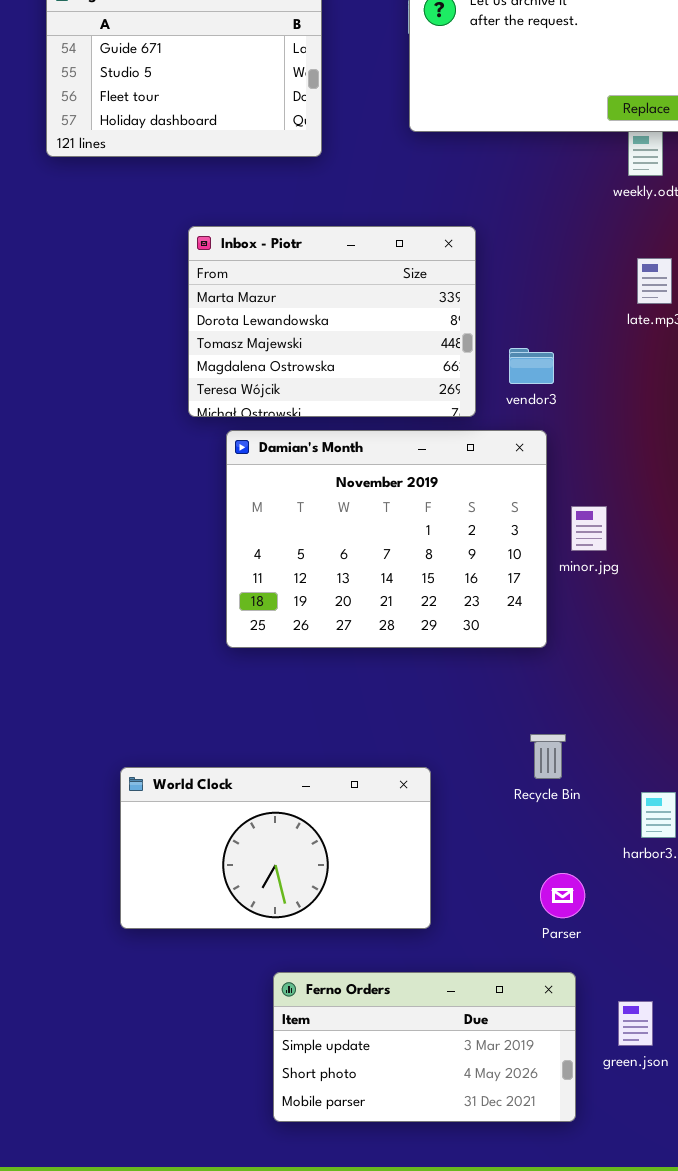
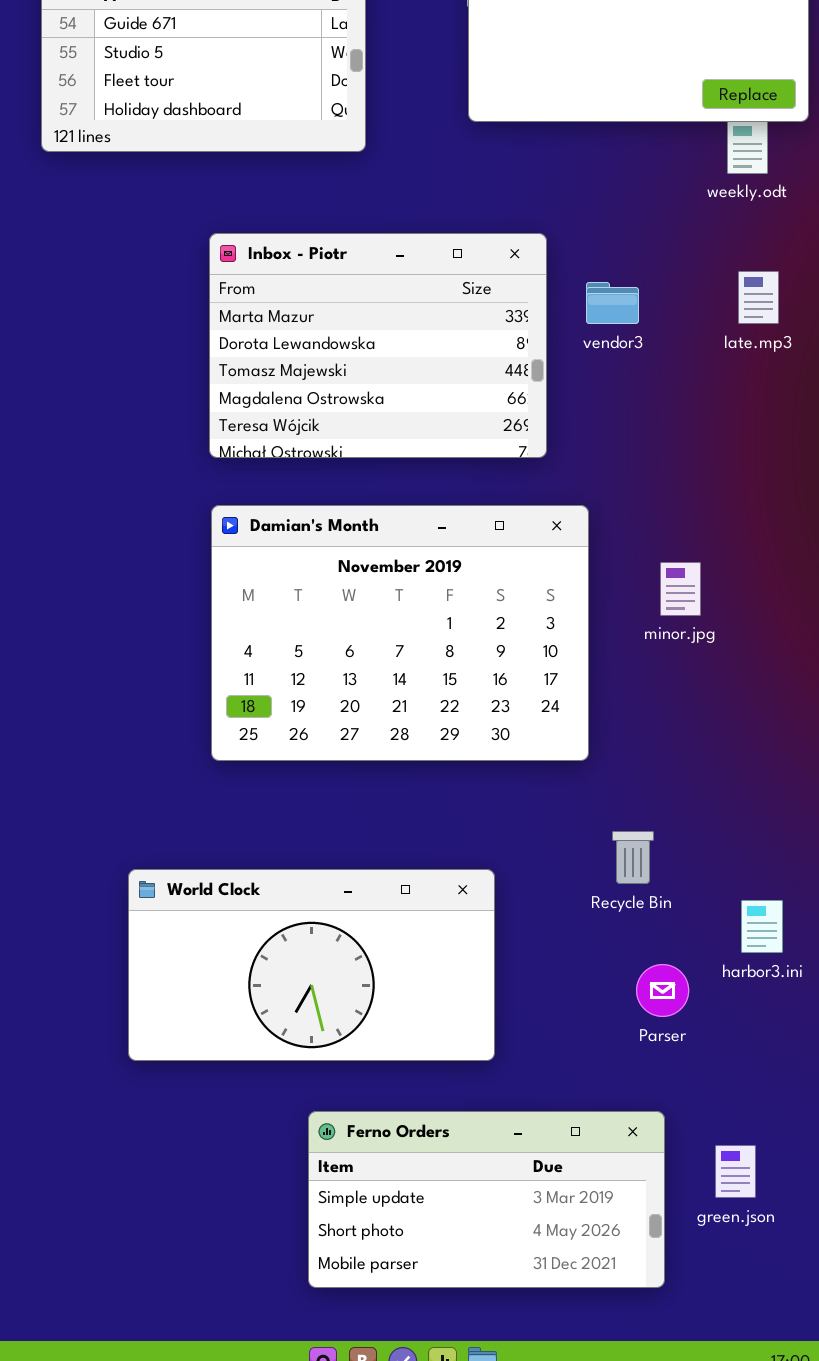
vendor3: [509,348,554,384] -> [586,282,639,324], moved
Damian's Month: [226,430,547,648] -> [211,505,589,761], moved
Parser: [540,873,585,918] -> [636,964,689,1017], moved

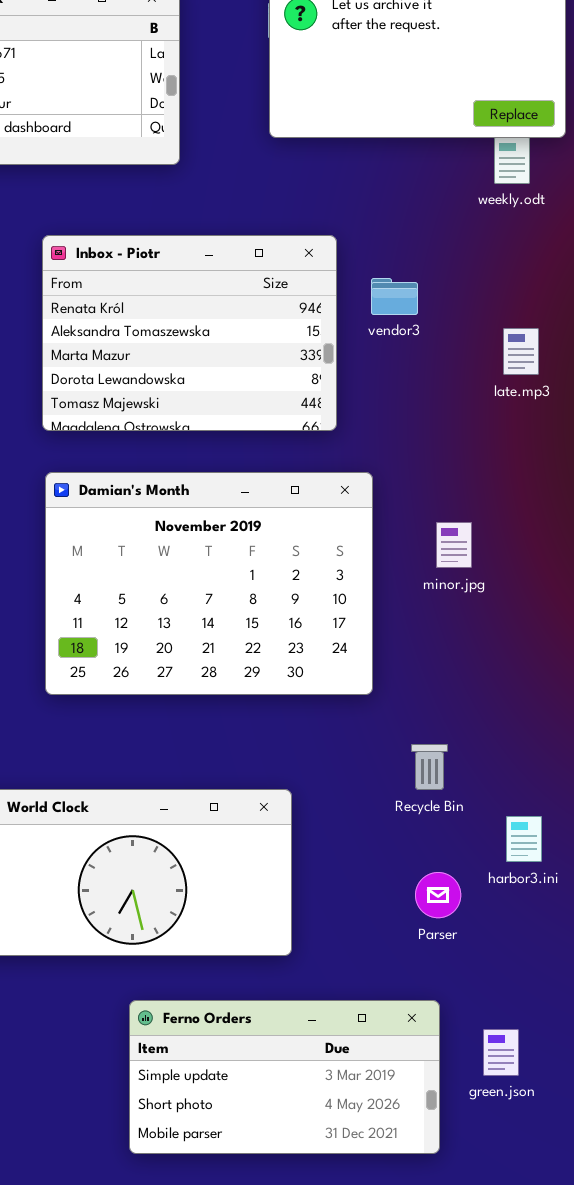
Inbox - Piotr: [209,233,547,458] -> [42,235,337,431], scrolled up 2 rows
late.mp3: [738,271,779,324] -> [503,328,539,375], moved
Recycle Bin: [612,831,654,884] -> [411,744,448,790], moved

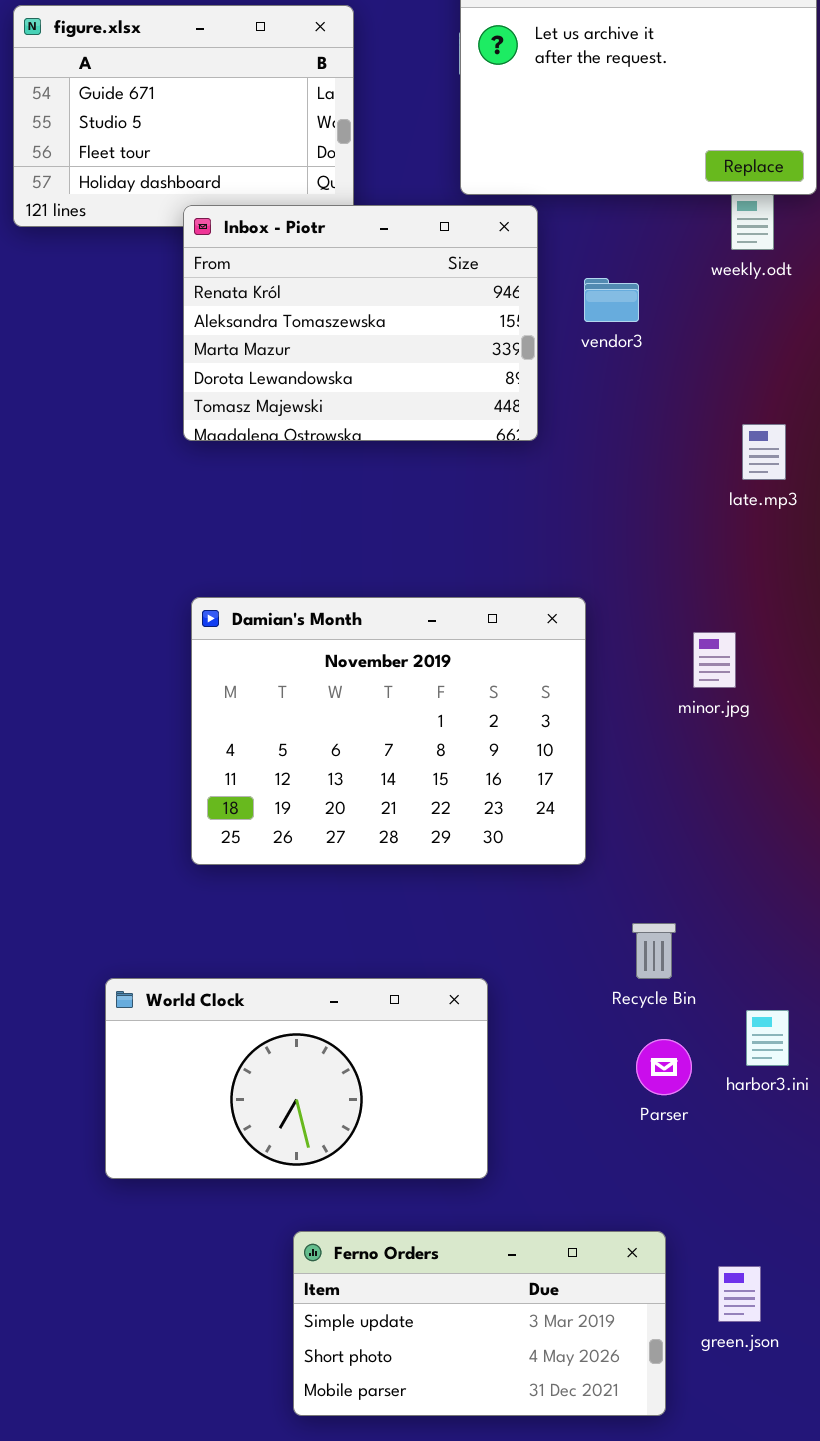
Inbox - Piotr: [42,235,337,431] -> [183,205,538,441], moved
vendor3: [371,278,418,315] -> [584,278,639,322], moved
minor.jpg: [436,522,472,568] -> [693,632,736,688], moved
Parser: [415,872,461,918] -> [636,1039,692,1095], moved

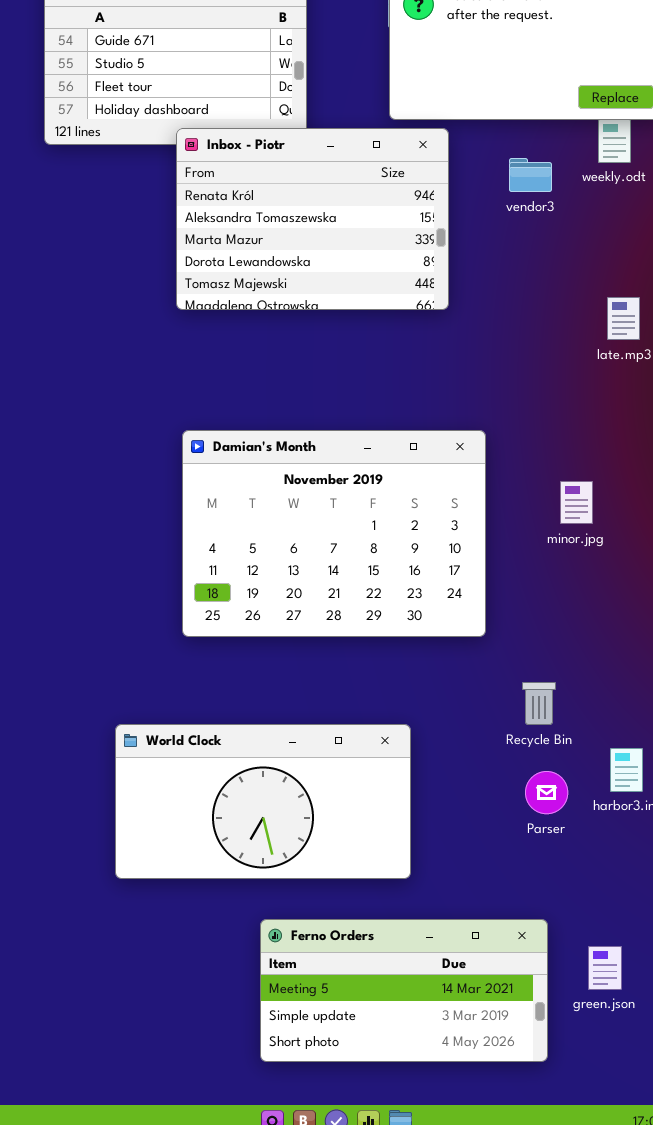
vendor3: [584,278,639,322] -> [509,158,552,192], moved
minor.jpg: [693,632,736,688] -> [560,481,593,524], moved
Ferno Orders: [293,1231,666,1416] -> [260,919,548,1062], scrolled up 1 row

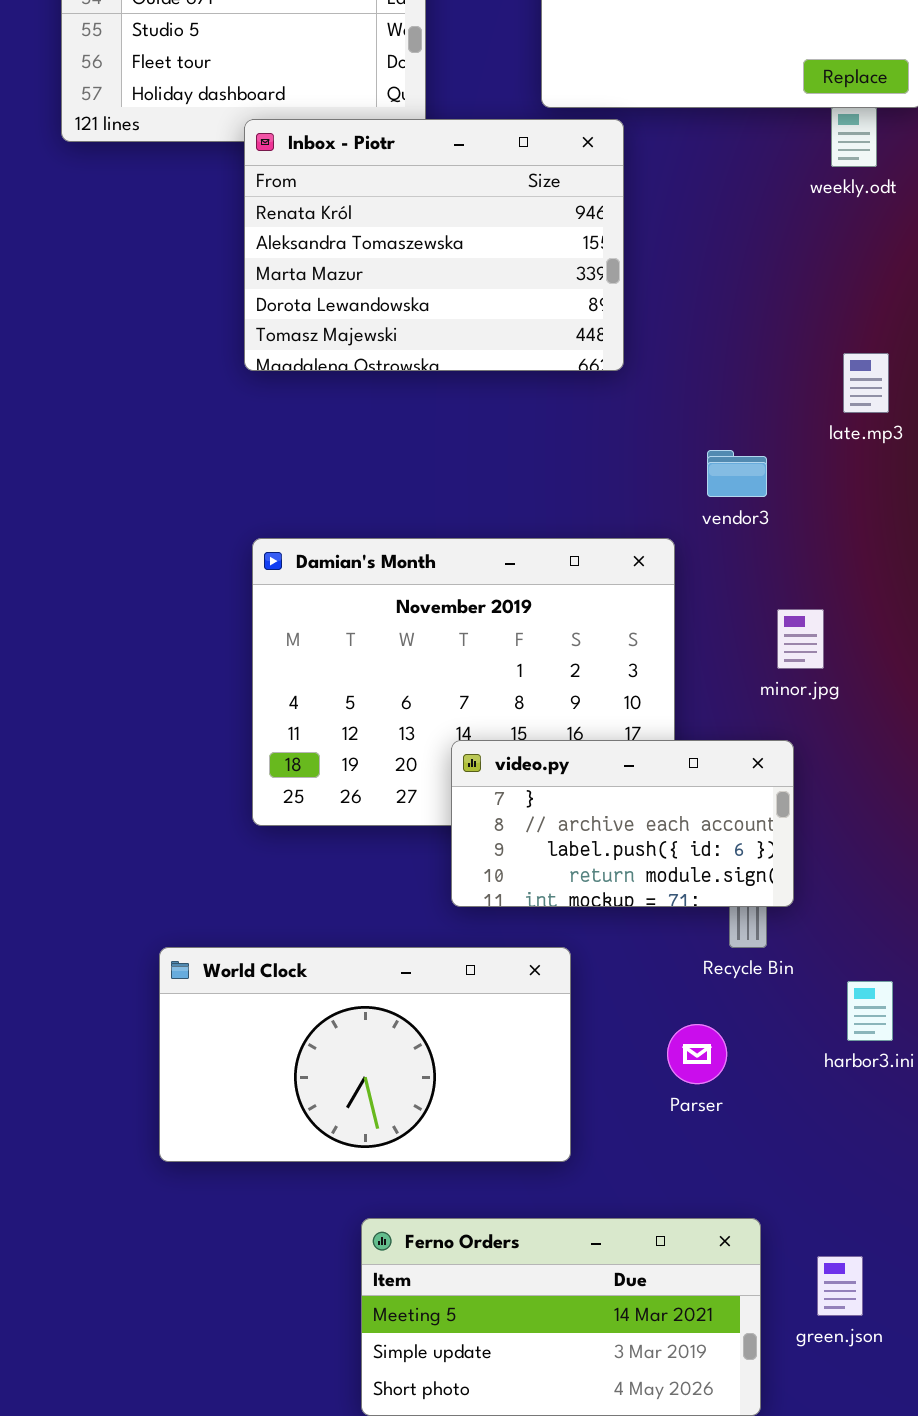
vendor3: [509,158,552,192] -> [707,450,767,497], moved
video.py: none -> [451,740,794,907], opened
Parser: [525,771,568,814] -> [667,1024,727,1084], moved

